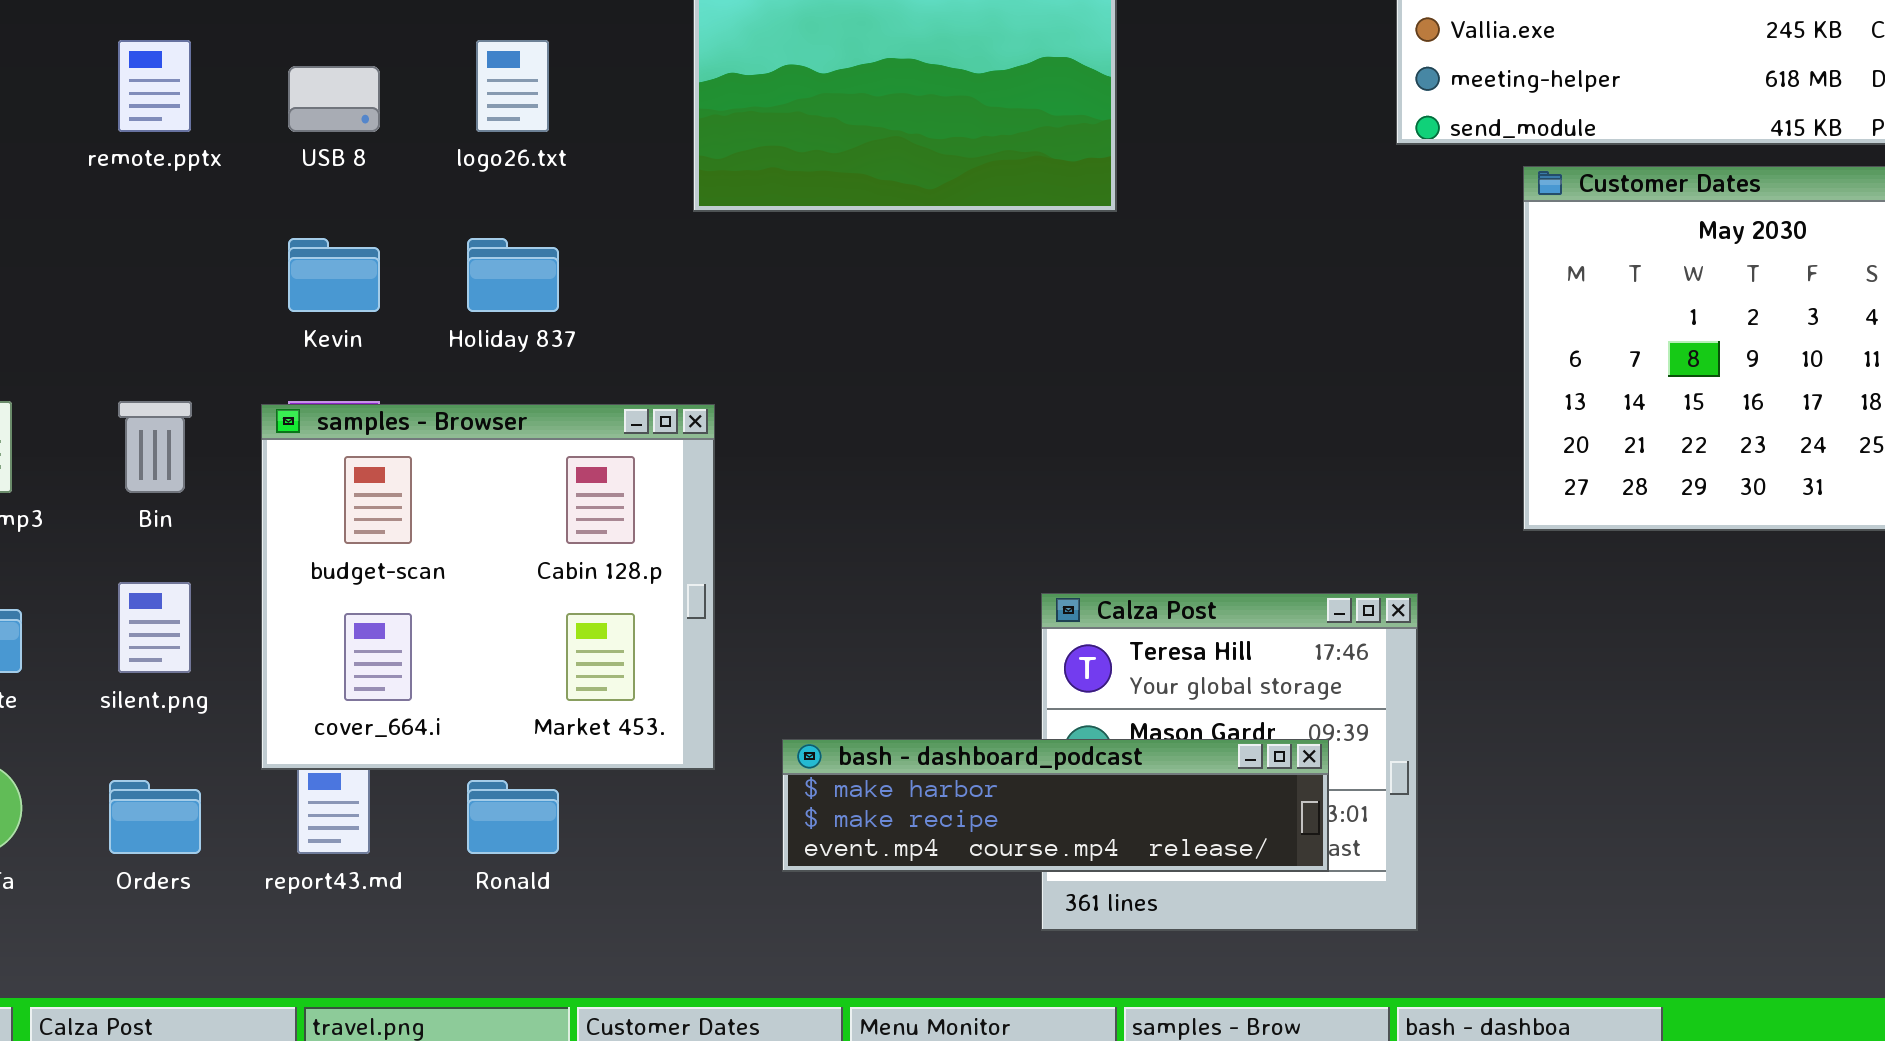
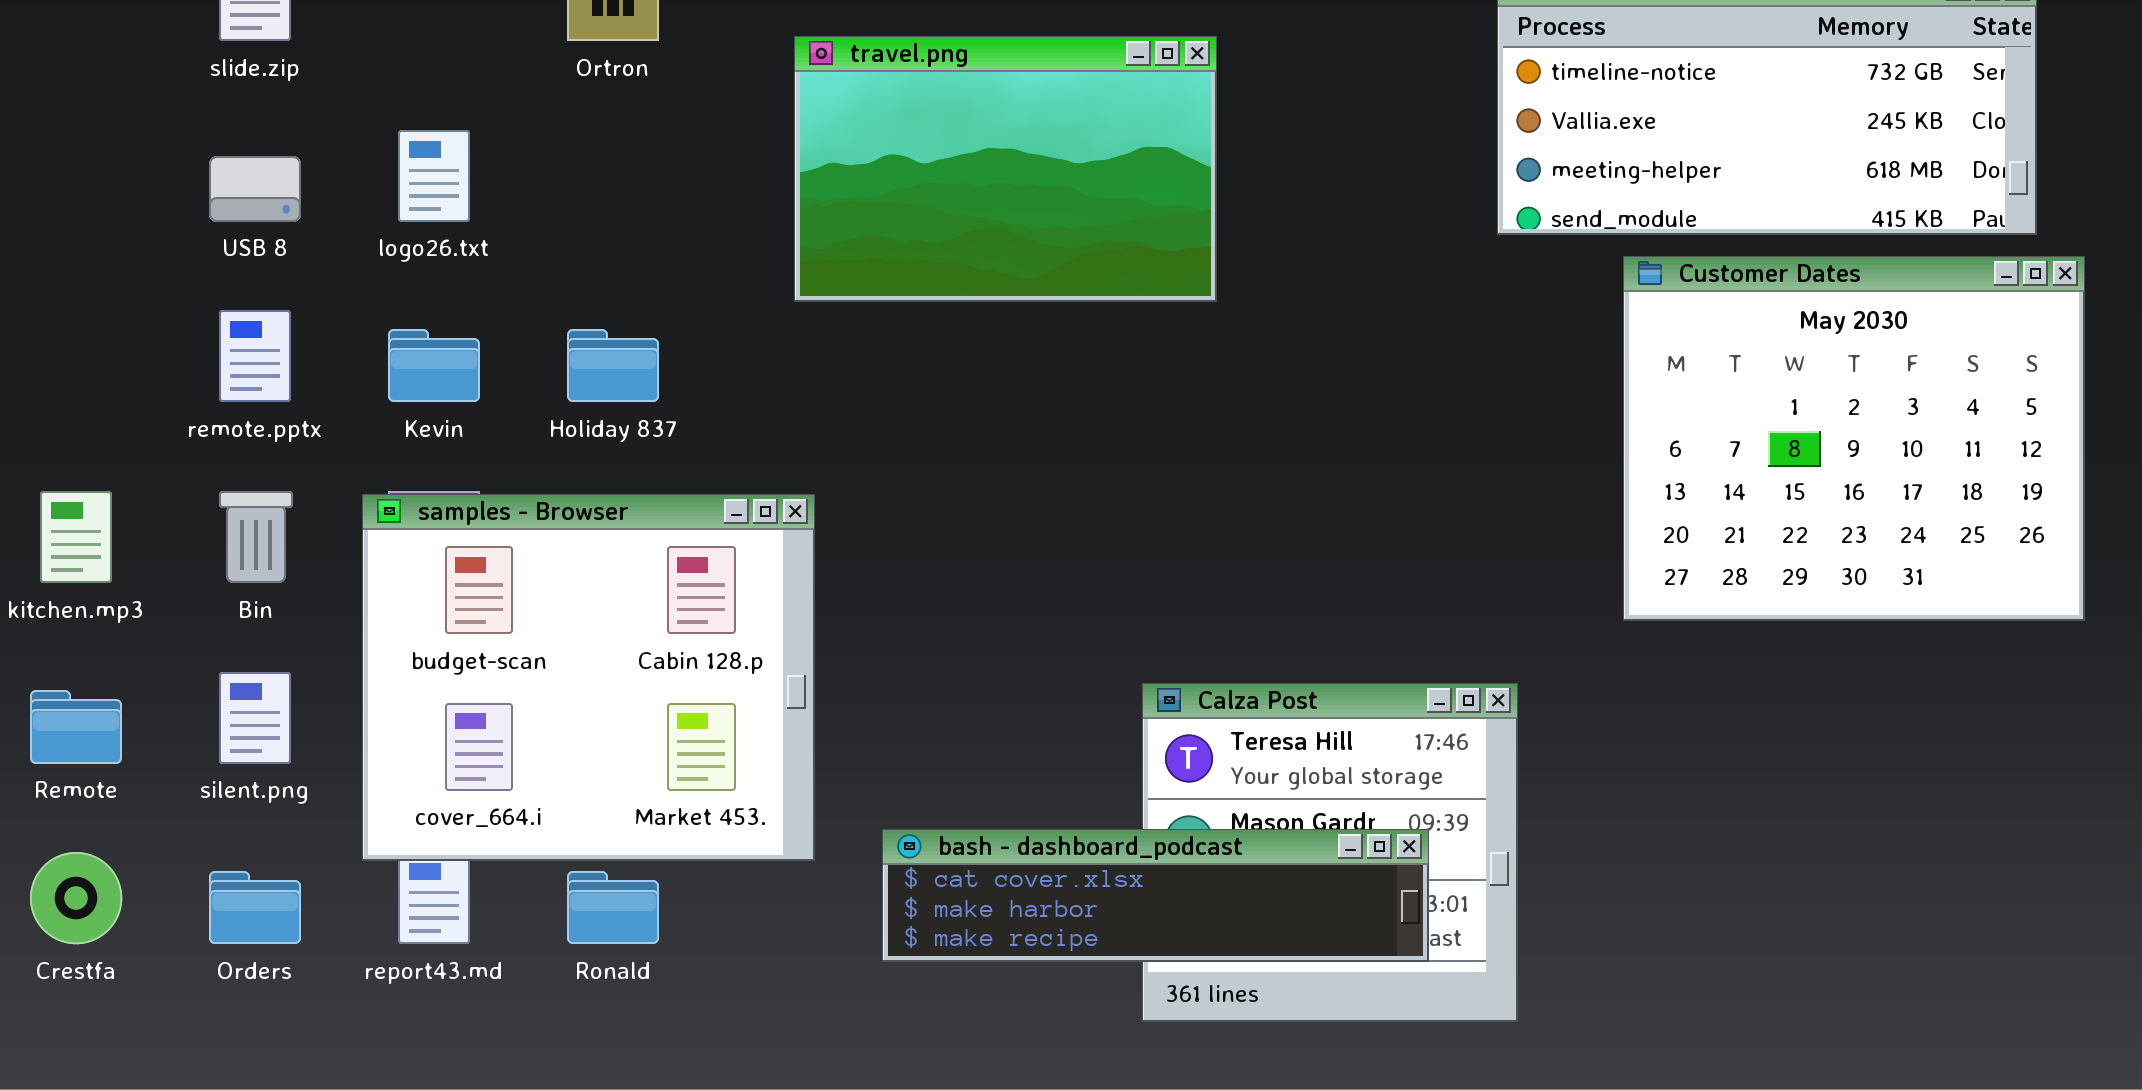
remote.pptx: [118,40,191,132] -> [219,310,291,402], moved
logo26.txt: [476,40,549,132] -> [398,130,470,222], moved
USB 8: [288,66,380,132] -> [209,156,301,222], moved
bash - dashboard_podcast: [782,739,1329,872] -> [882,829,1429,962], scrolled up 1 row

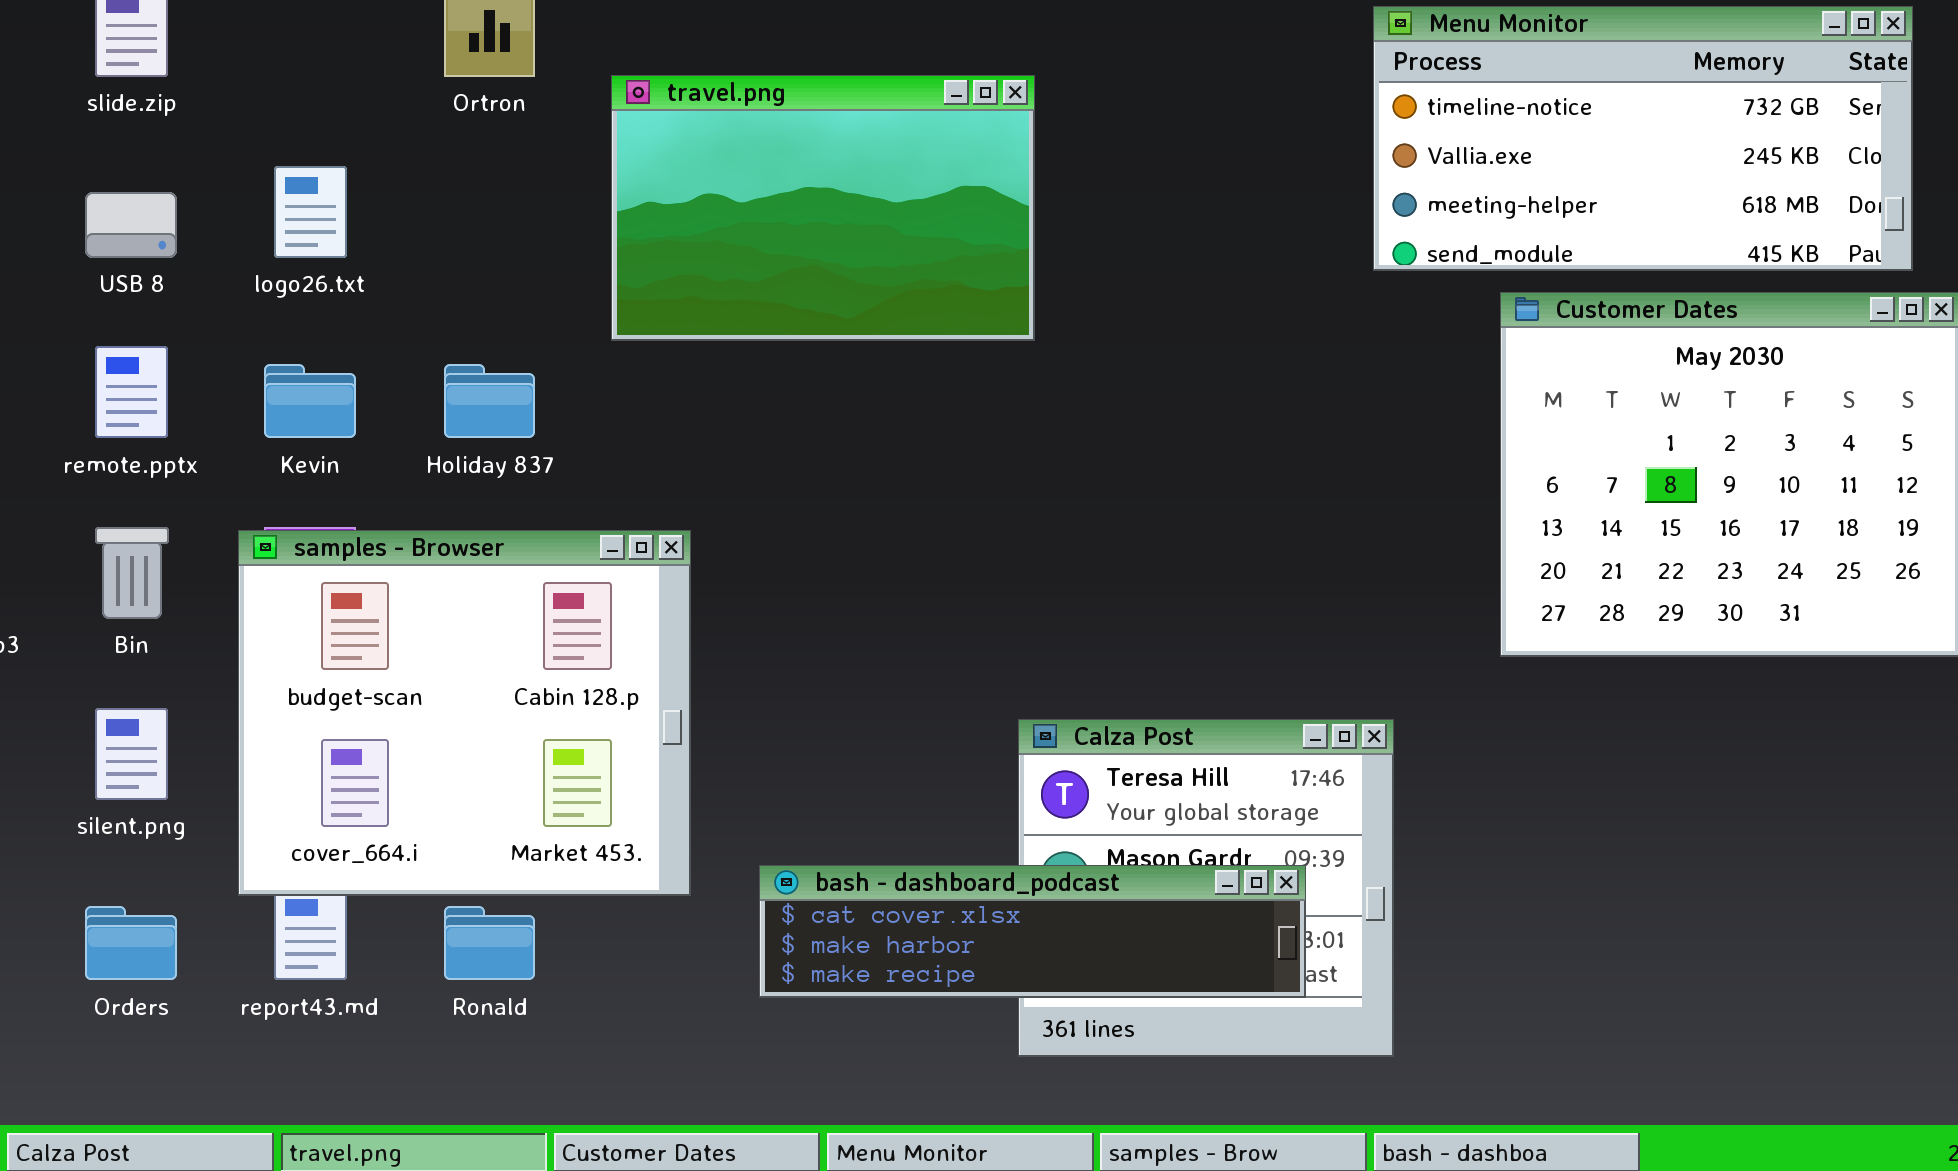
travel.png: [794,36,1217,302] -> [611,75,1035,341], moved

